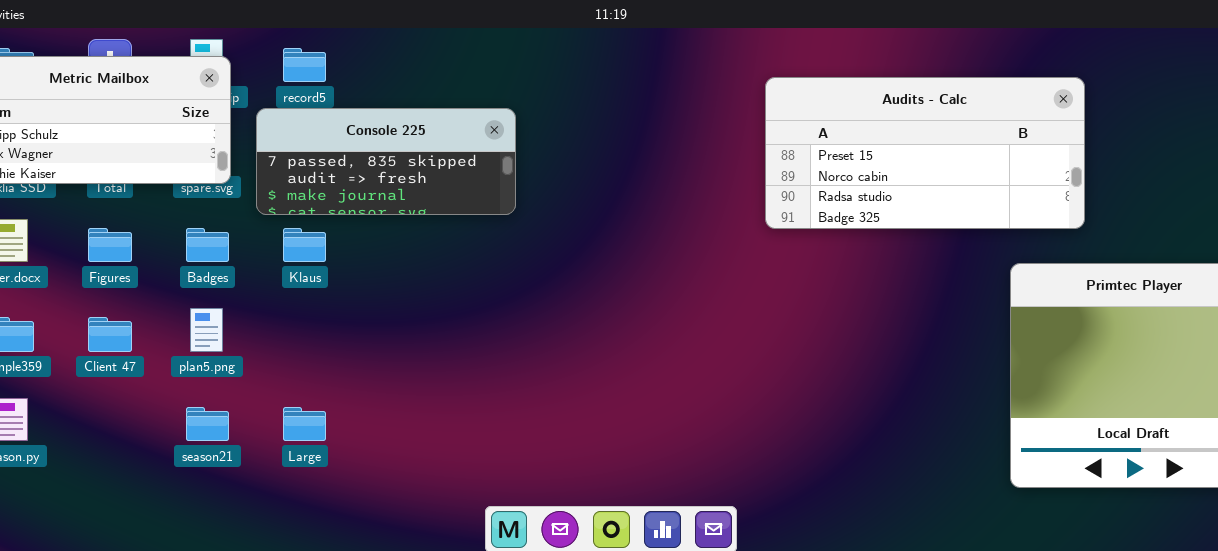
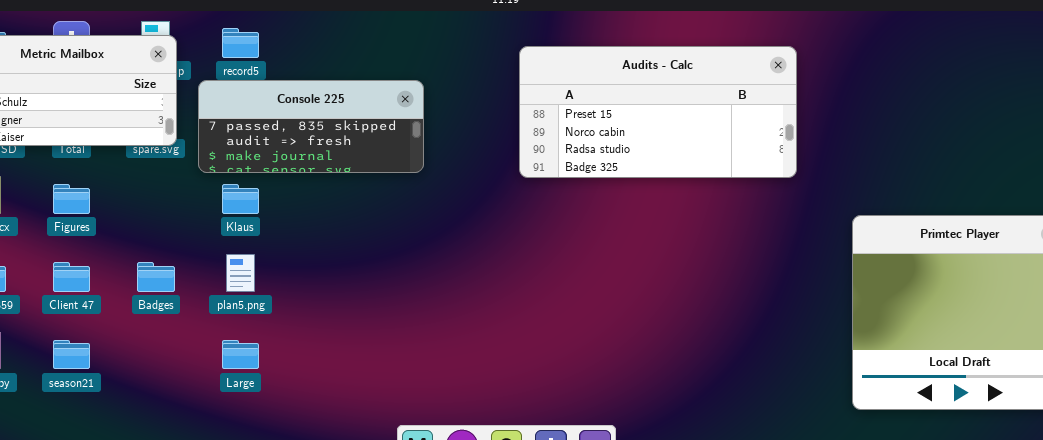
Audits - Calc: [765,77,1085,229] -> [519,46,797,178], moved
Badges: [186,228,229,262] -> [137,262,175,292], moved
plan5.png: [190,308,223,352] -> [226,254,255,292], moved
season21: [186,407,229,441] -> [53,340,90,369], moved

